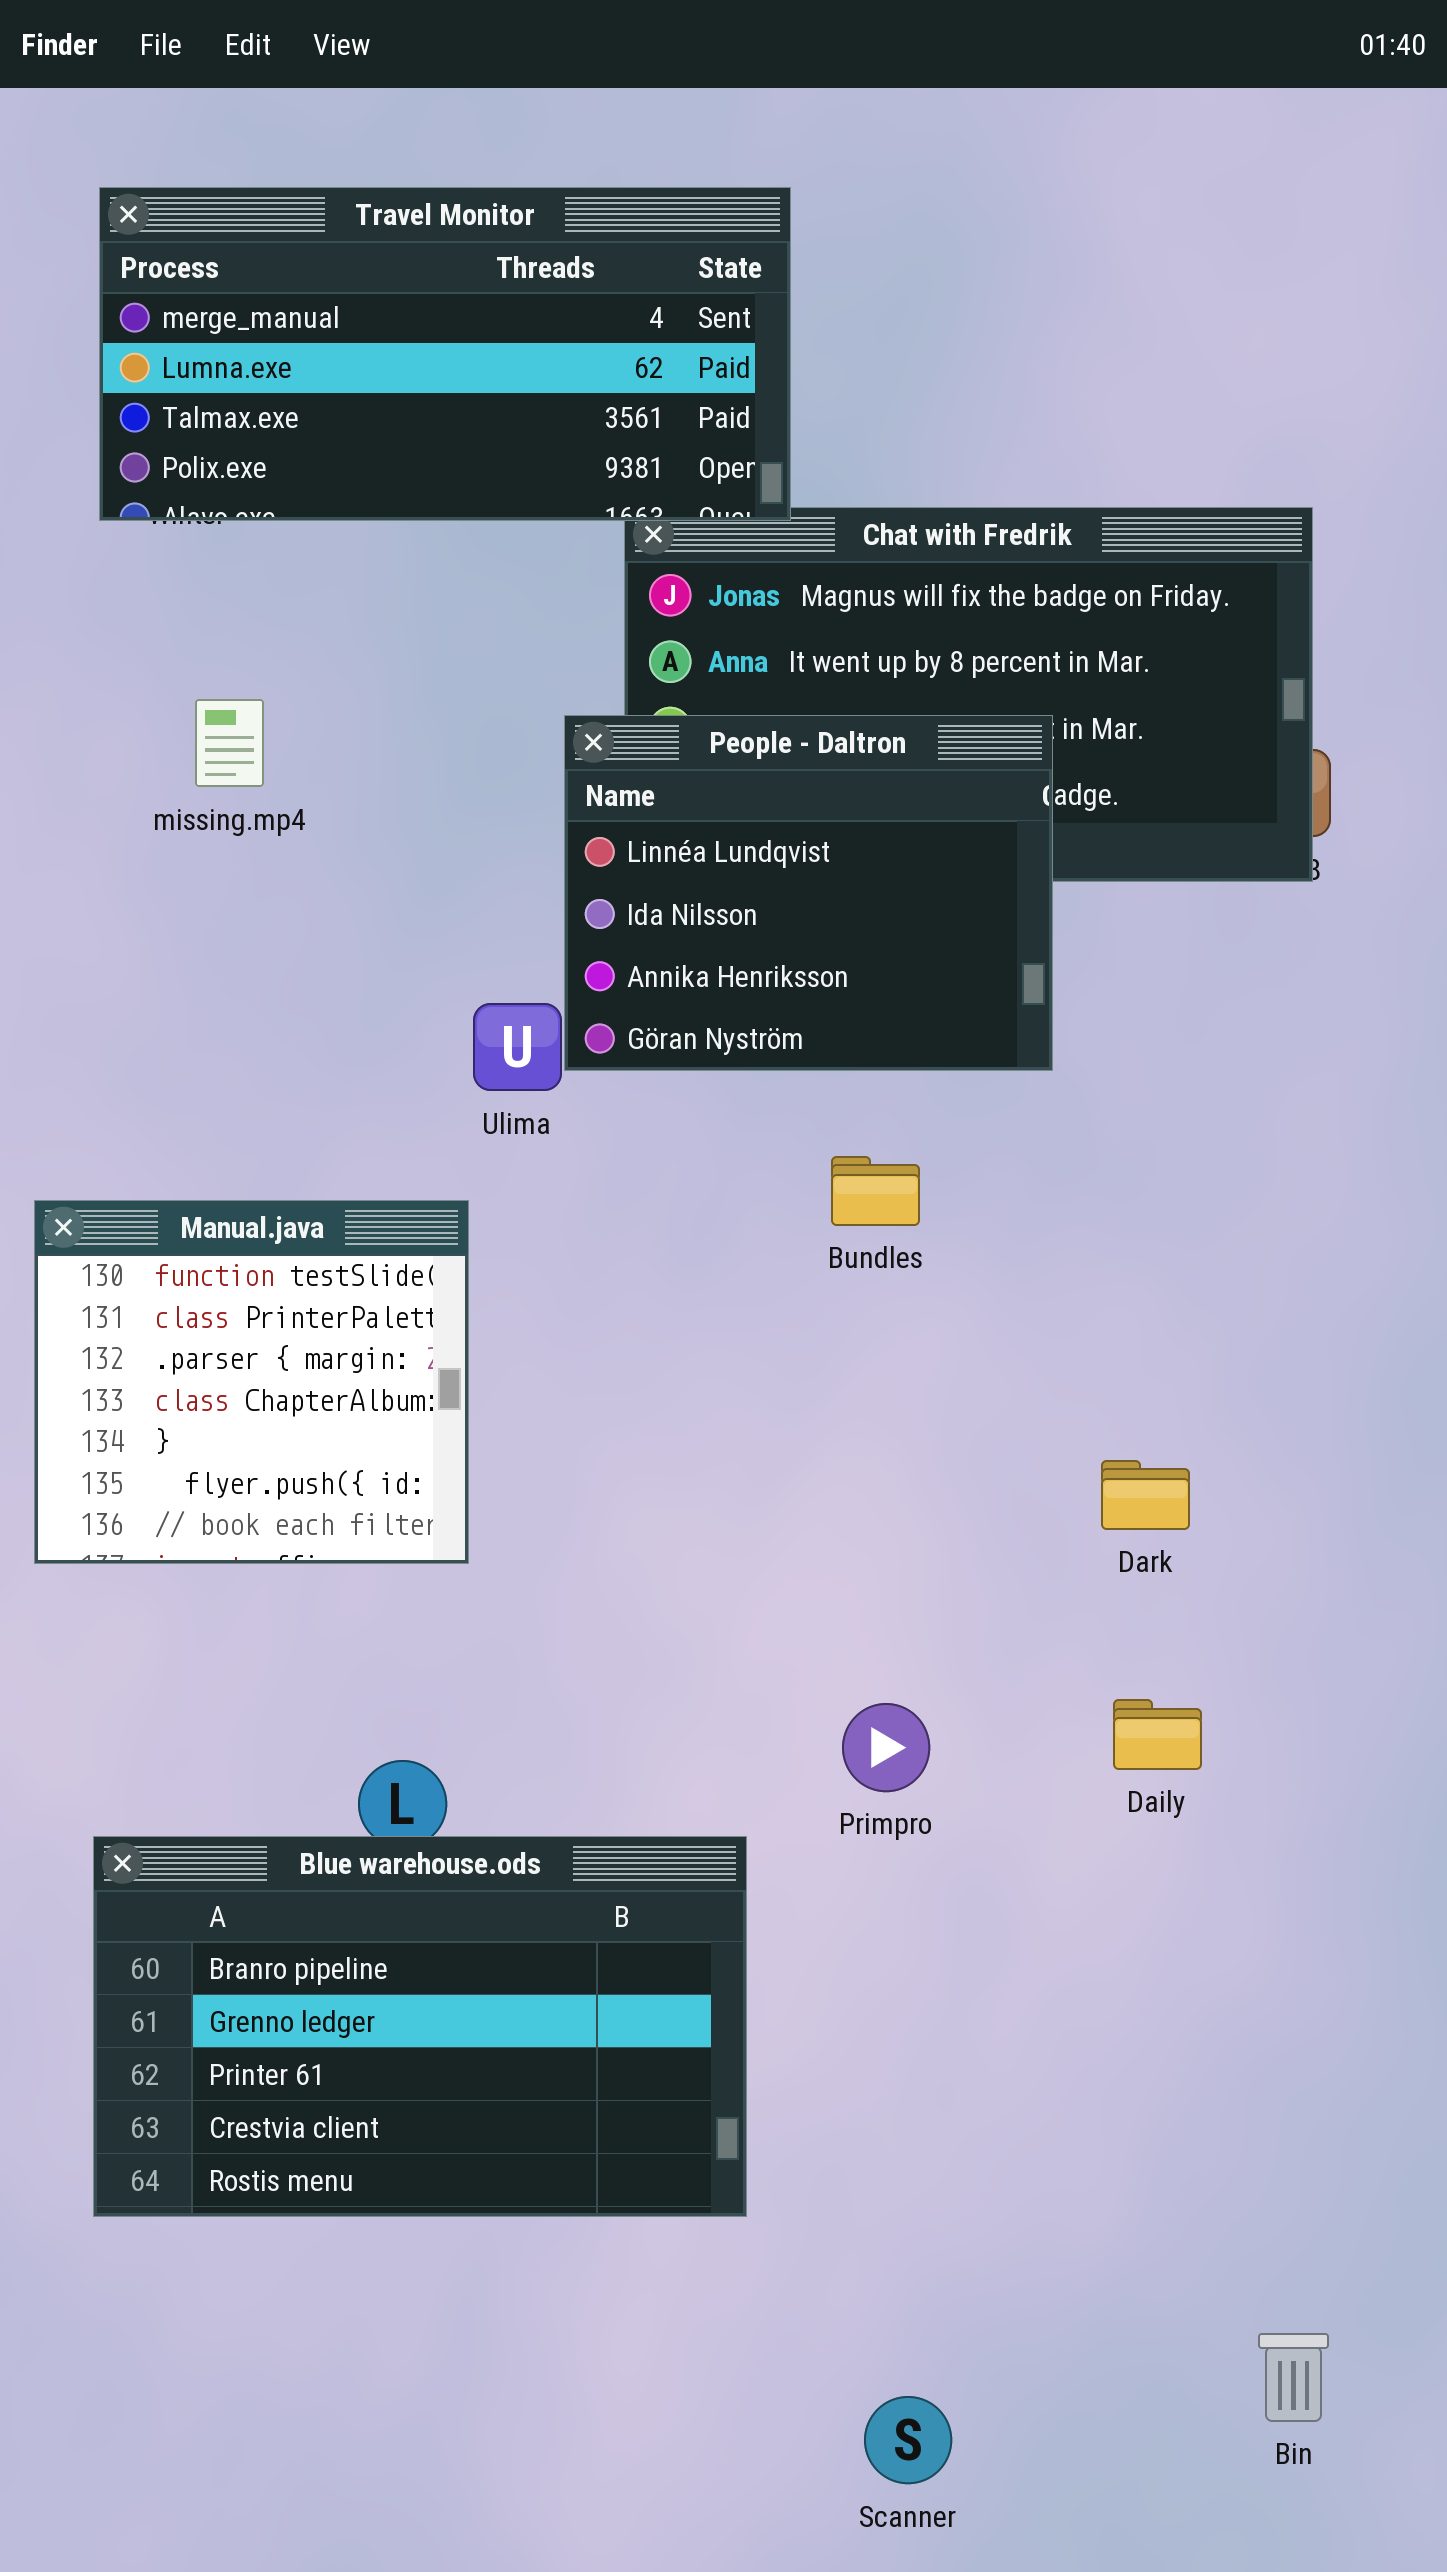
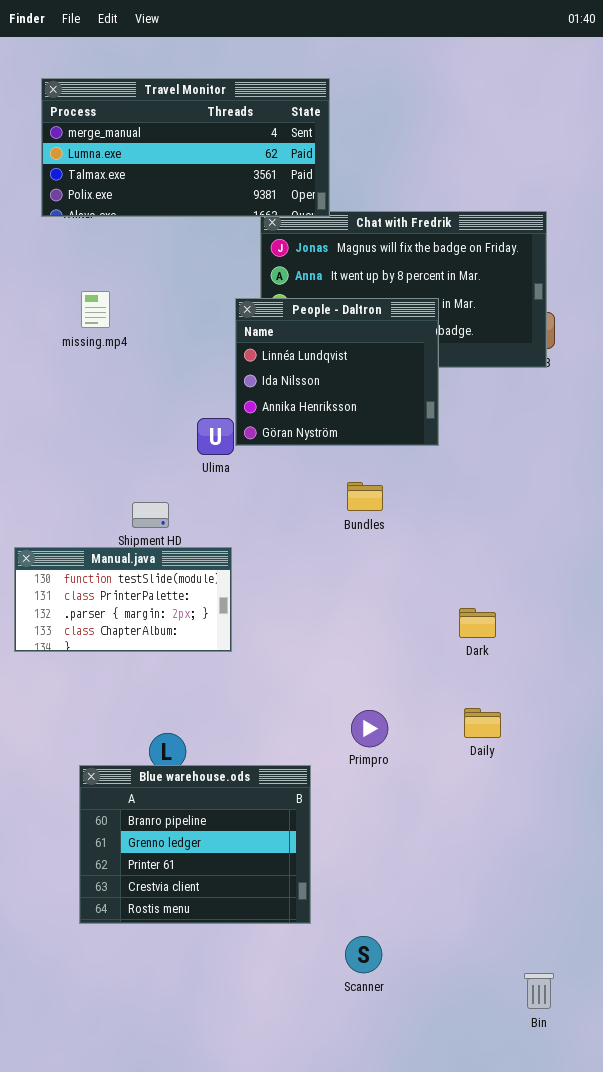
Manual.java: [34,1200,469,1564] -> [14,547,232,652], resized
Blue warehouse.ods: [93,1836,747,2217] -> [79,765,311,924], resized
Scanner: [864,2396,952,2484] -> [345,936,382,973], moved

